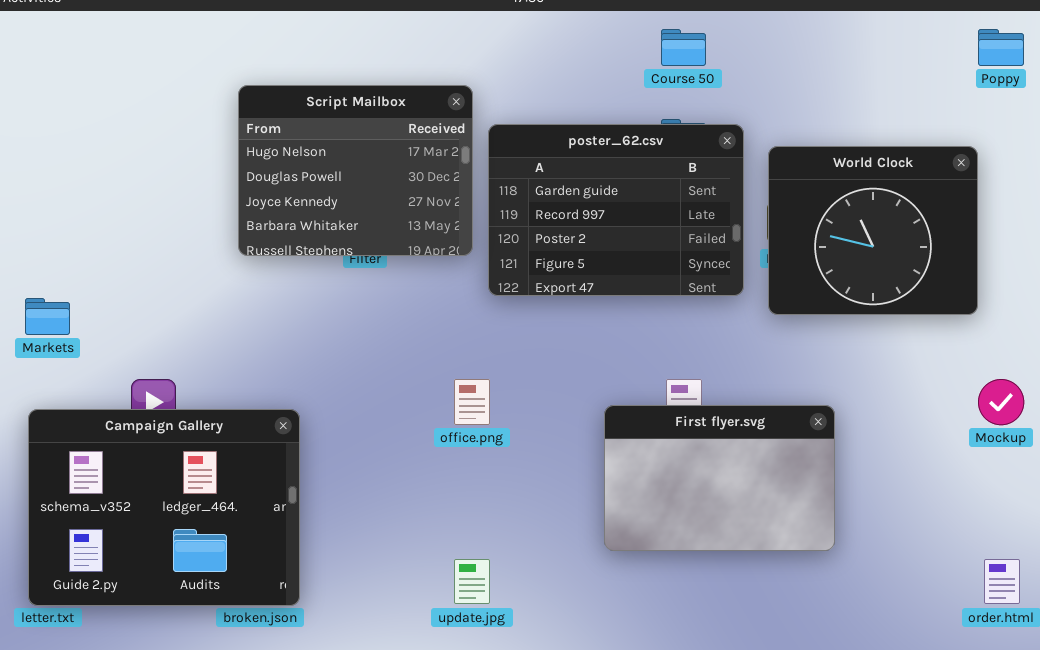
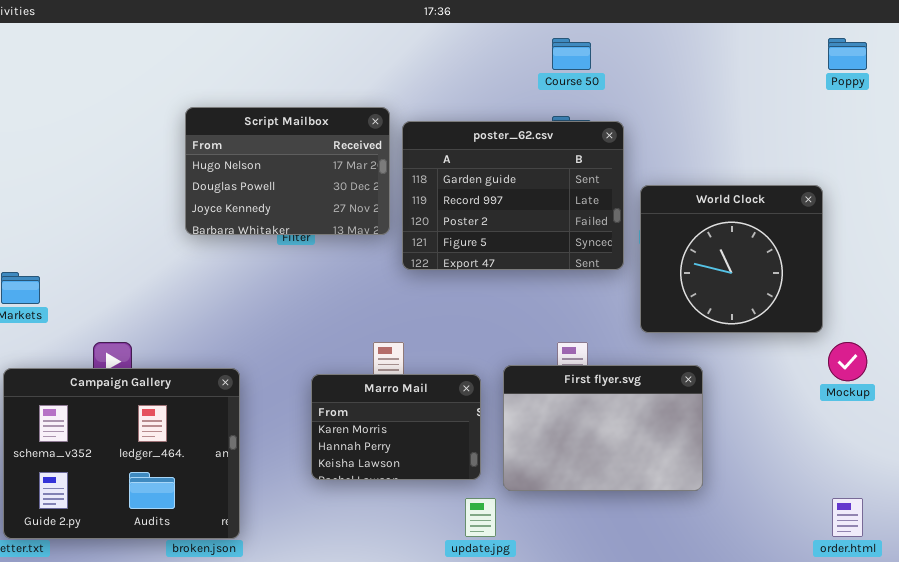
Script Mailbox: [238,85,473,256] -> [185,107,390,235], resized
World Clock: [768,146,978,315] -> [640,185,823,333], moved
Marro Mail: none -> [311,374,481,480], opened
update.jpg: [454,559,490,604] -> [465,498,496,537], moved

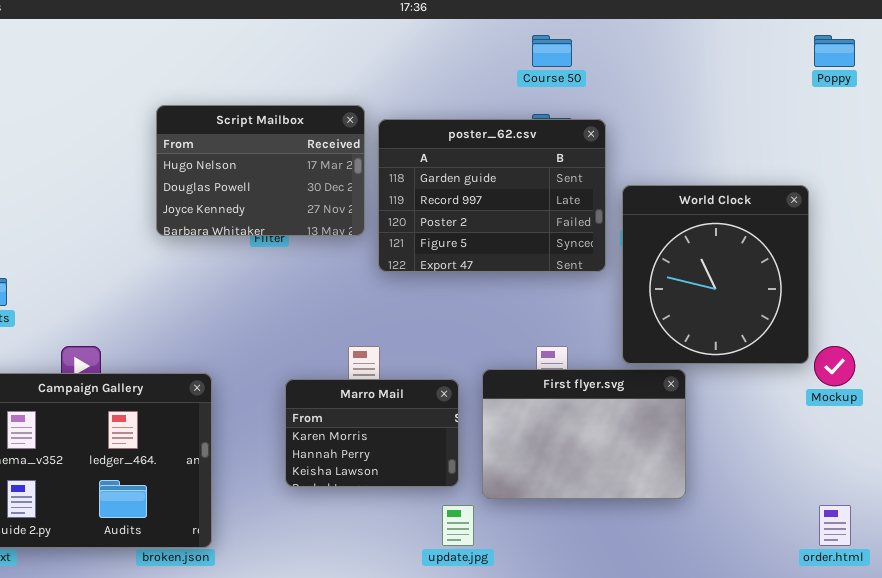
World Clock: [640,185,823,333] -> [622,185,809,364], resized

